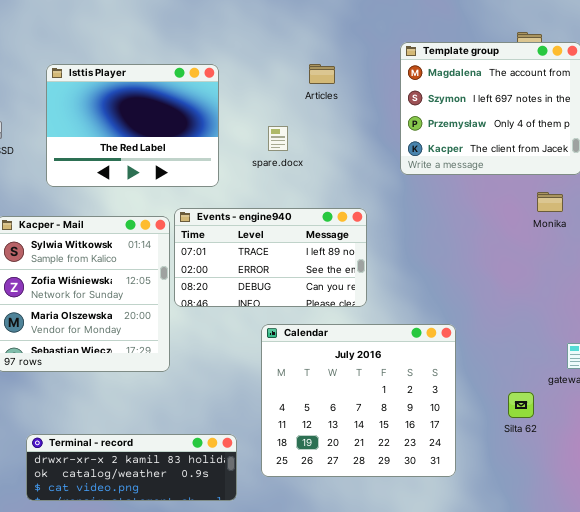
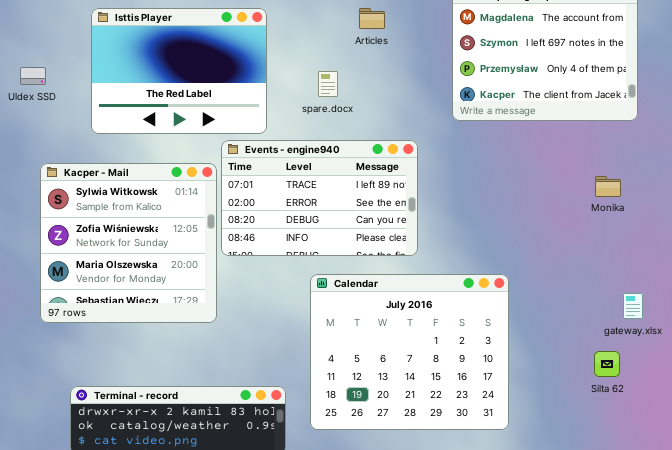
Monika: [537,192,563,212] -> [595,176,621,197], moved
Events - engine940: [174,208,367,307] -> [221,140,418,256], resized
Silta 62: [508,392,534,418] -> [594,351,620,377], moved

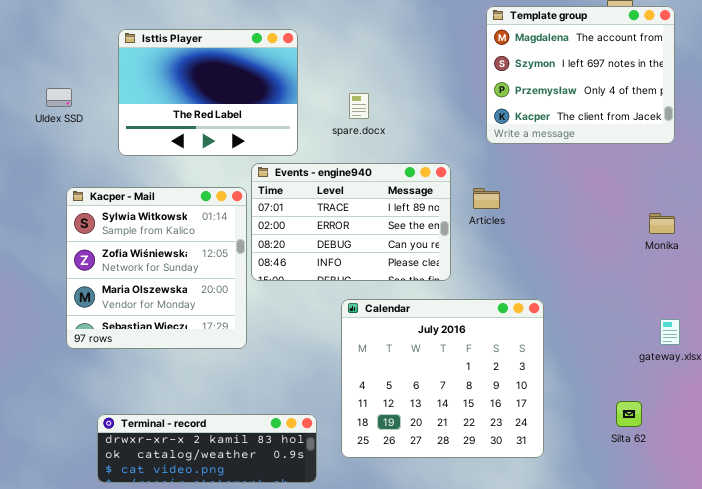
Articles: [359,8,385,29] -> [473,188,500,209], moved
Monika: [595,176,621,197] -> [649,213,675,234], moved
Silta 62: [594,351,620,377] -> [616,401,642,427], moved

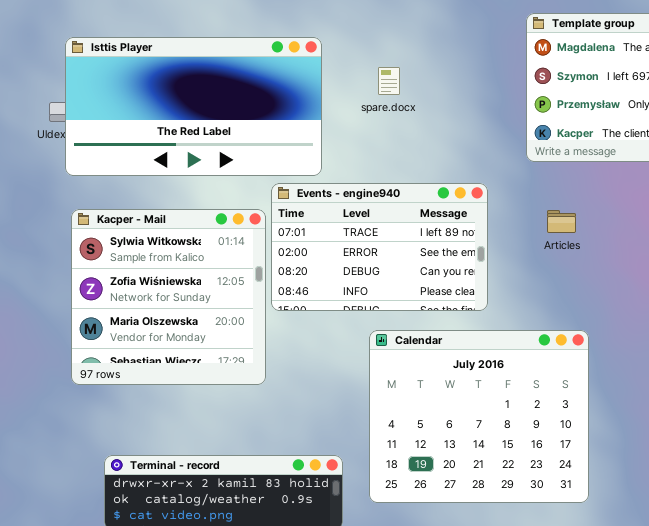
Isttis Player: [118,29,298,156] -> [65,37,322,176], resized
spare.docx: [349,93,369,119] -> [378,67,400,95], moved
Articles: [473,188,500,209] -> [547,210,576,233], moved

